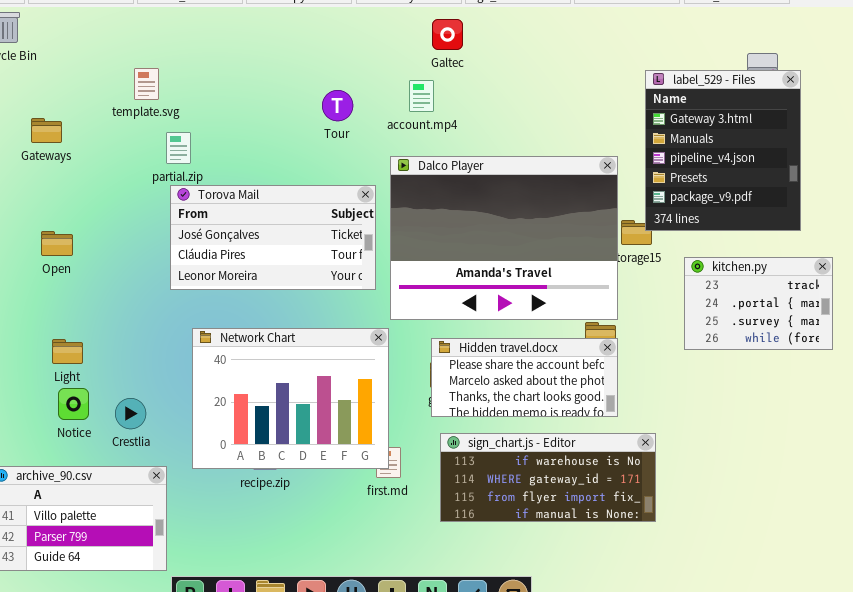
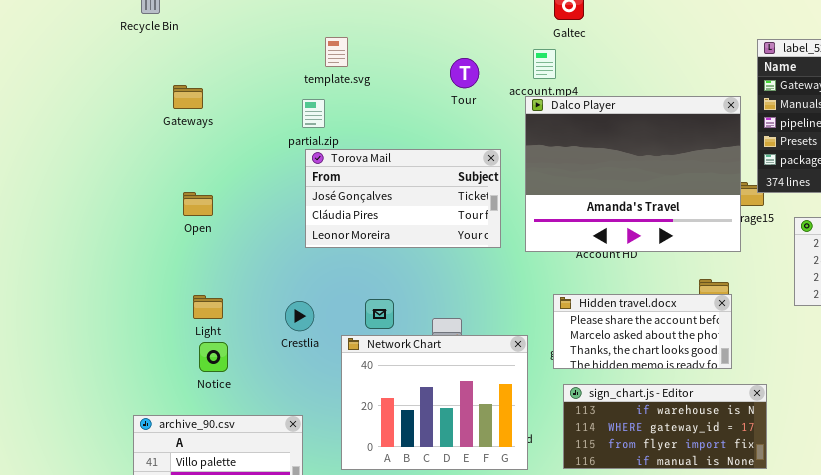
template.svg: [134,68,159,100] -> [325,37,348,67], moved
Dalco Player: [390,156,618,320] -> [525,96,741,252], moved
Network Chart: [192,328,389,469] -> [341,335,528,470], moved
Crestlia: [115,398,146,429] -> [285,301,314,331], moved

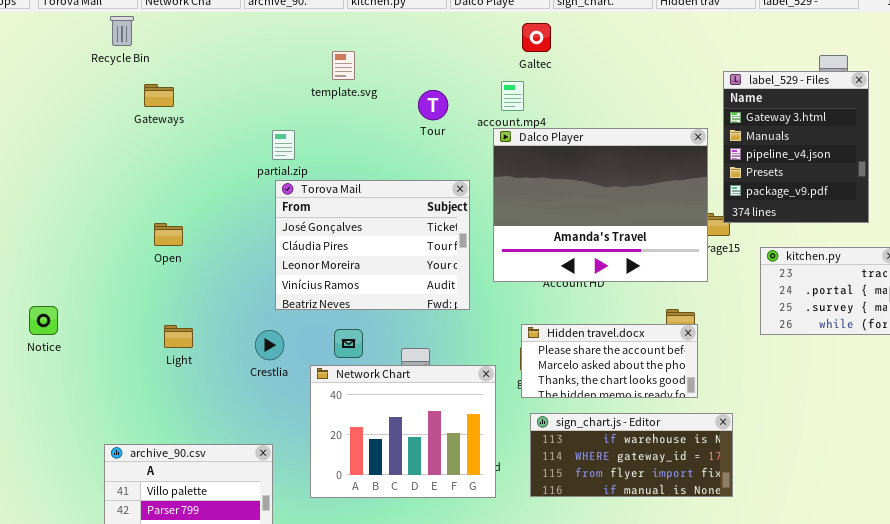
template.svg: [325,37,348,67] -> [332,51,355,80], moved
Gateways: [173,85,203,109] -> [144,84,174,107], moved
Torova Mail: [305,149,501,248] -> [275,180,470,310], resized
Notice: [199,342,228,372] -> [29,306,58,335], moved

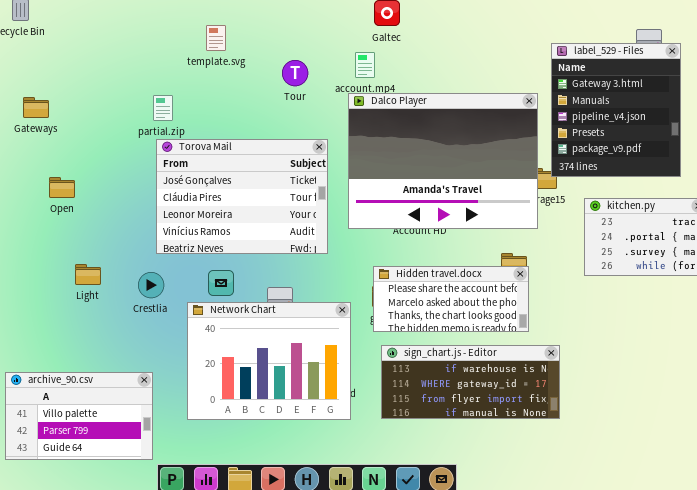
Gateways: [144,84,174,107] -> [23,97,49,118], moved
Light: [164,325,193,348] -> [75,264,101,285], moved

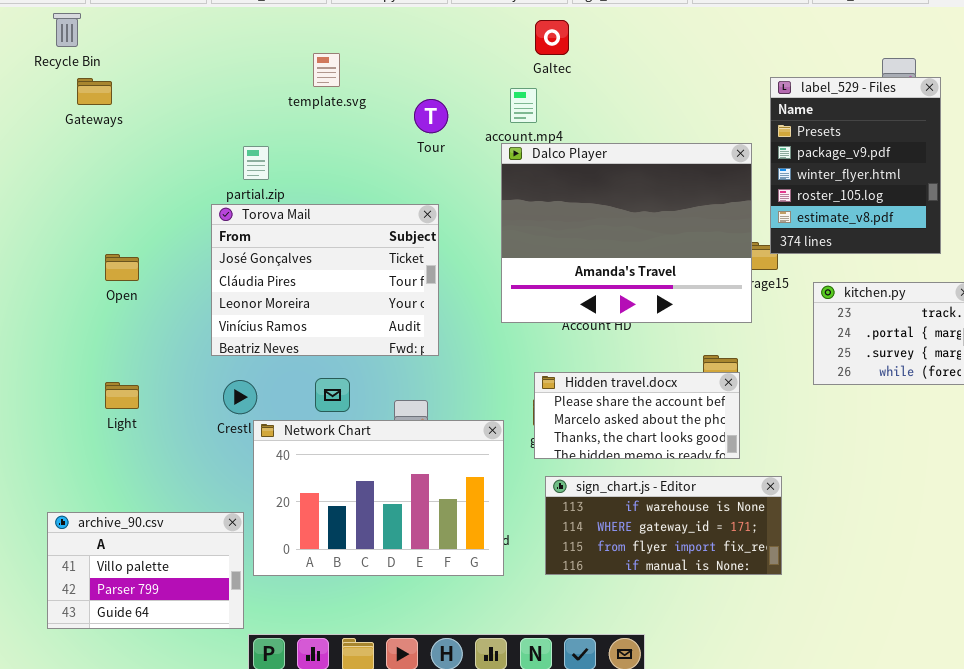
label_529 - Files: [551,43,681,177] -> [770,77,941,254], scrolled down 3 rows
Gateways: [23,97,49,118] -> [77,78,112,105], moved
Torova Mail: [156,139,328,254] -> [211,204,439,356], moved
Light: [75,264,101,285] -> [105,382,139,409], moved
Network Chart: [187,302,351,420] -> [253,420,504,576], resized

